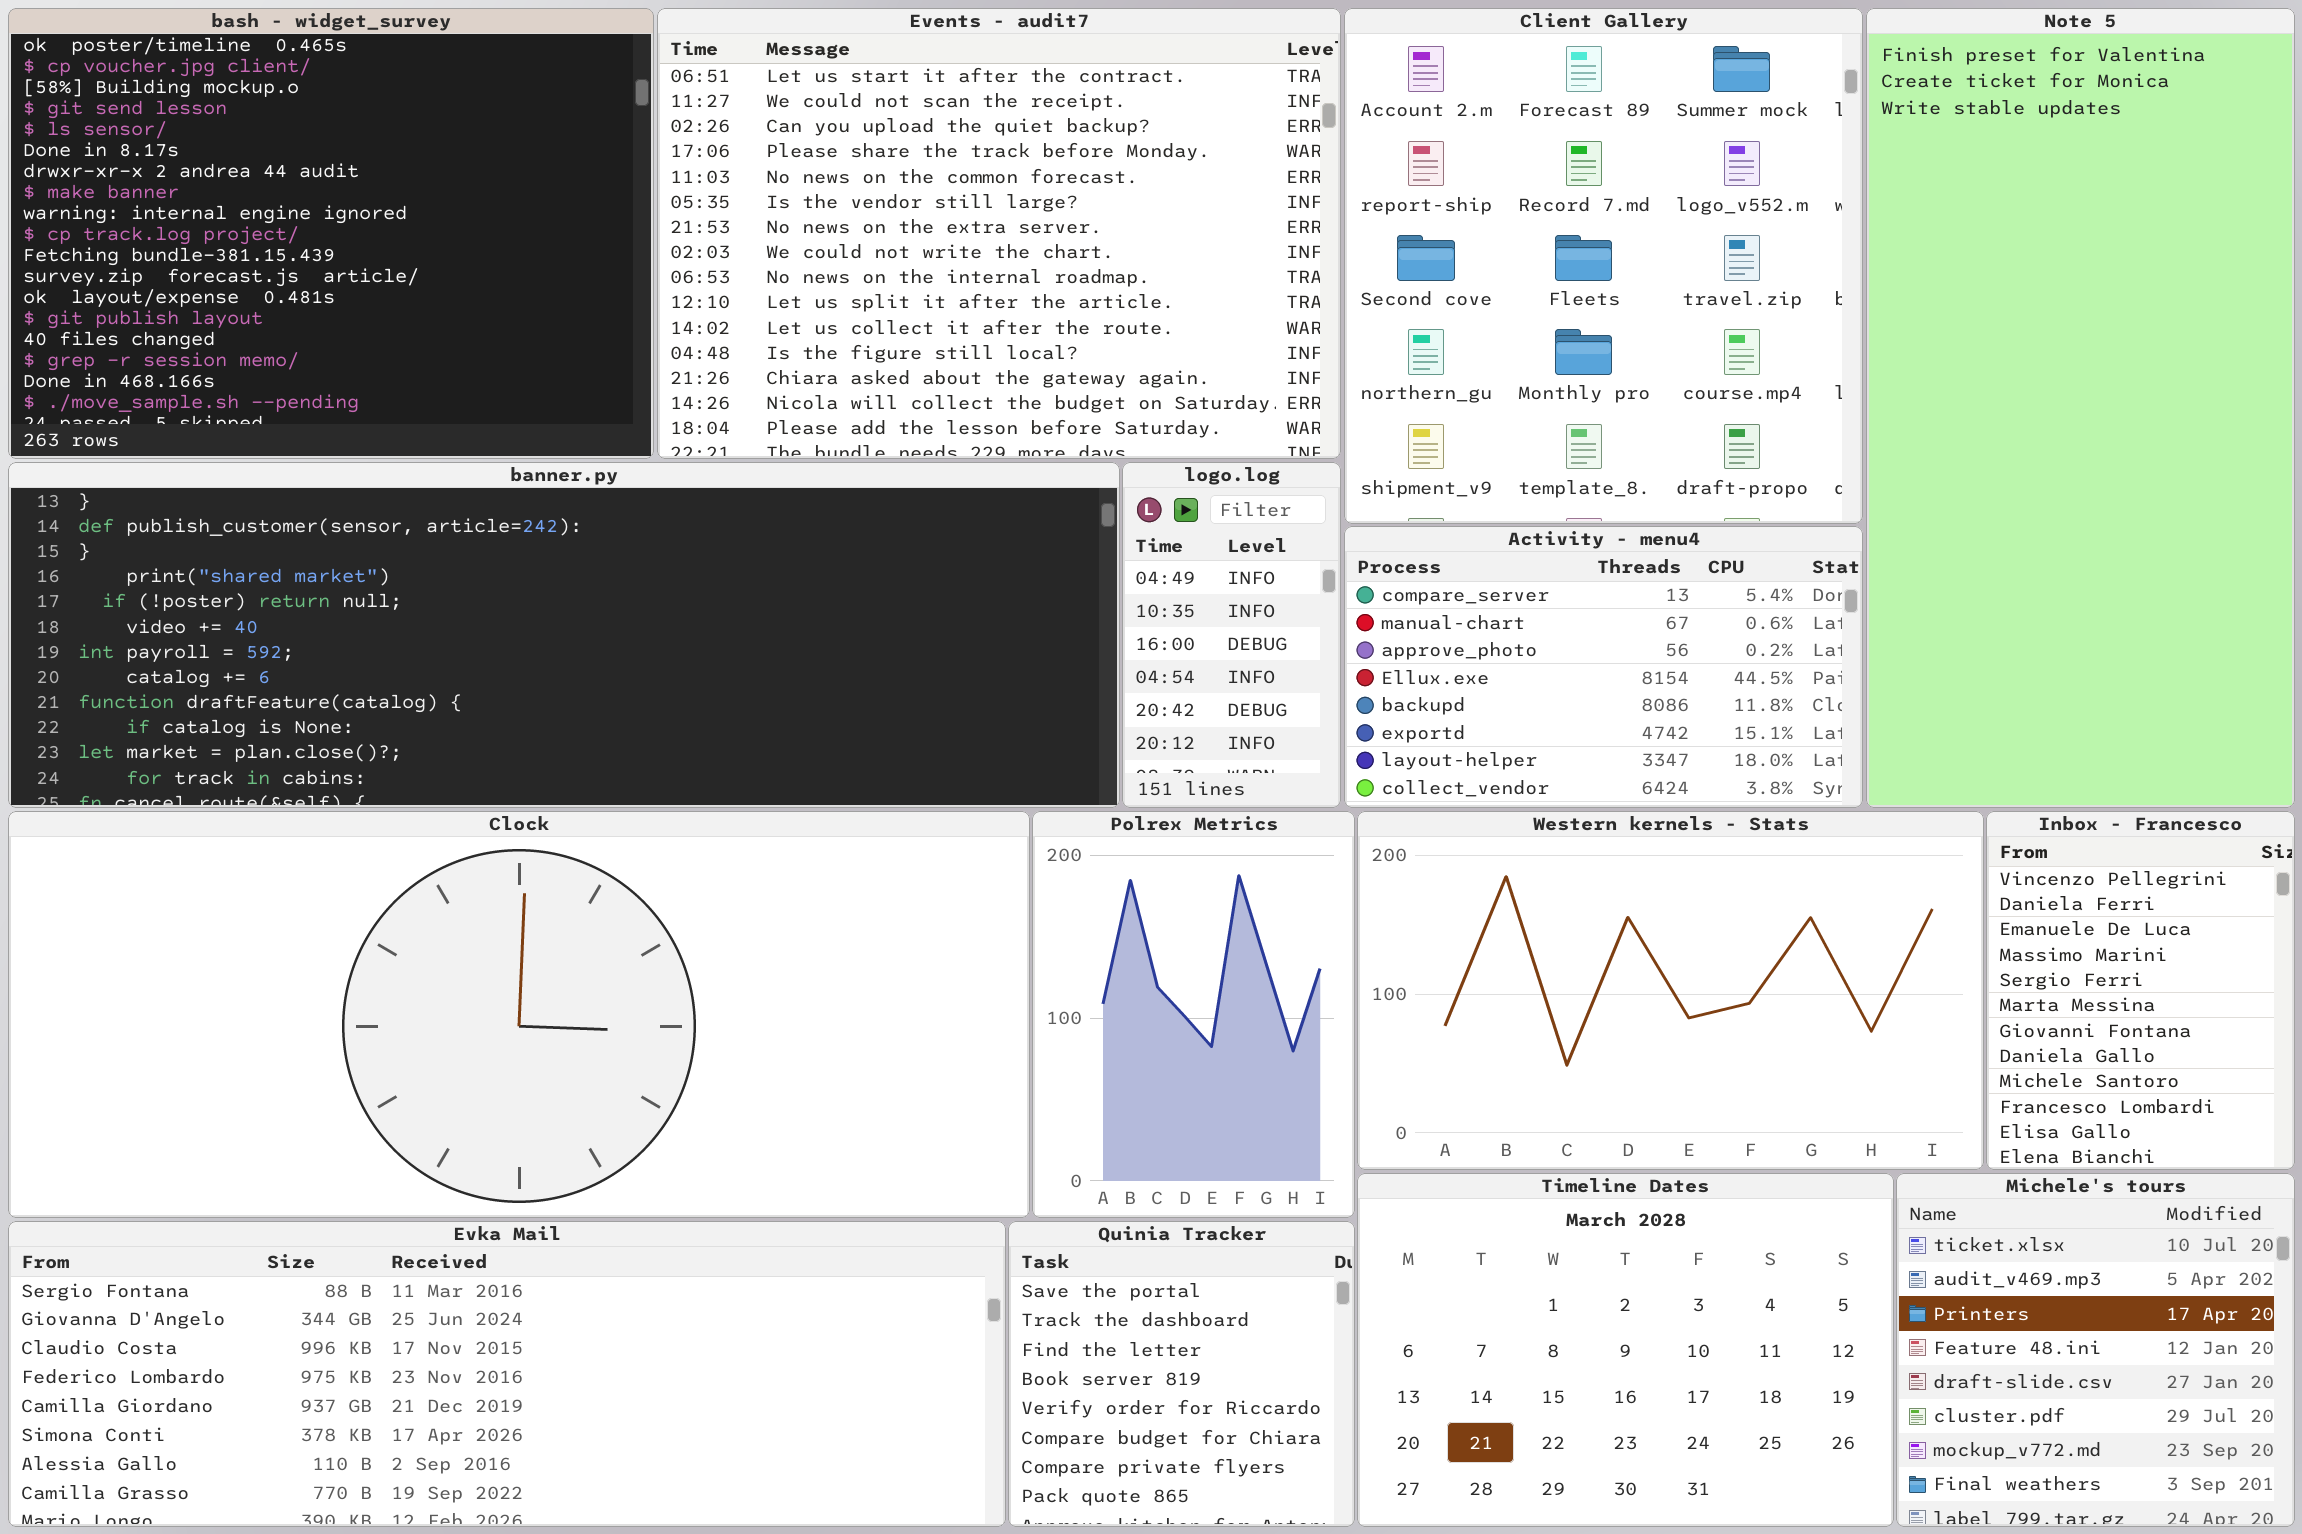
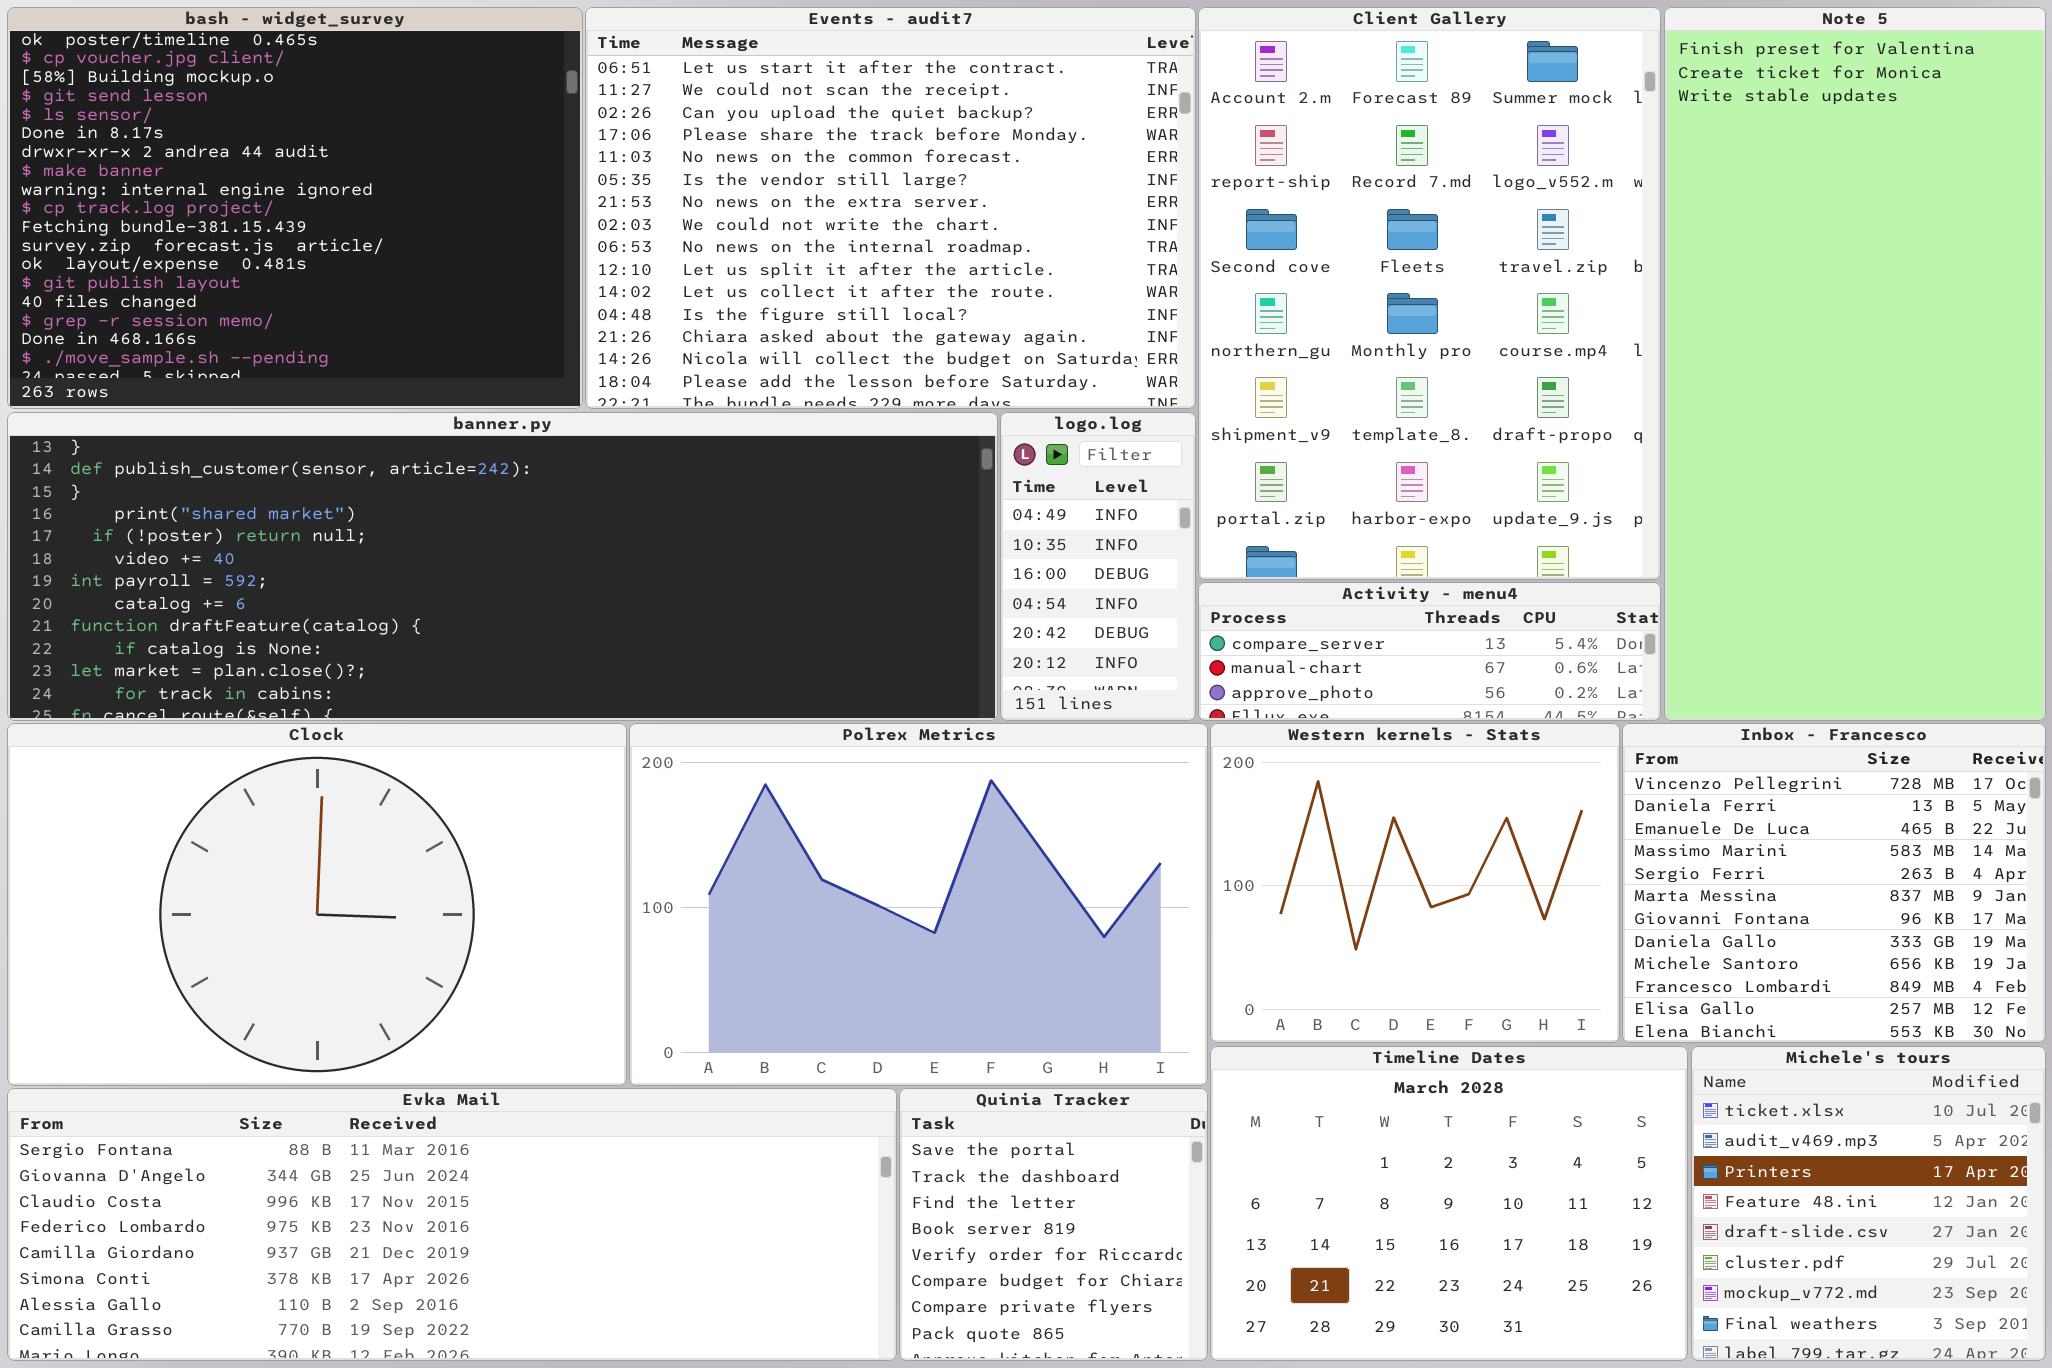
Client Gallery: [1344,8,1863,524] -> [1198,7,1661,580], resized
Activity - menu4: [1344,526,1863,808] -> [1198,582,1661,721], resized
Clock: [8,811,1030,1218] -> [7,723,627,1086], resized
Polrex Metrics: [1032,811,1355,1218] -> [629,723,1208,1086], resized
Western kernels - Stats: [1357,811,1984,1170] -> [1210,723,1620,1043], resized
Inbox - Francesco: [1986,811,2295,1170] -> [1622,723,2046,1043], resized

